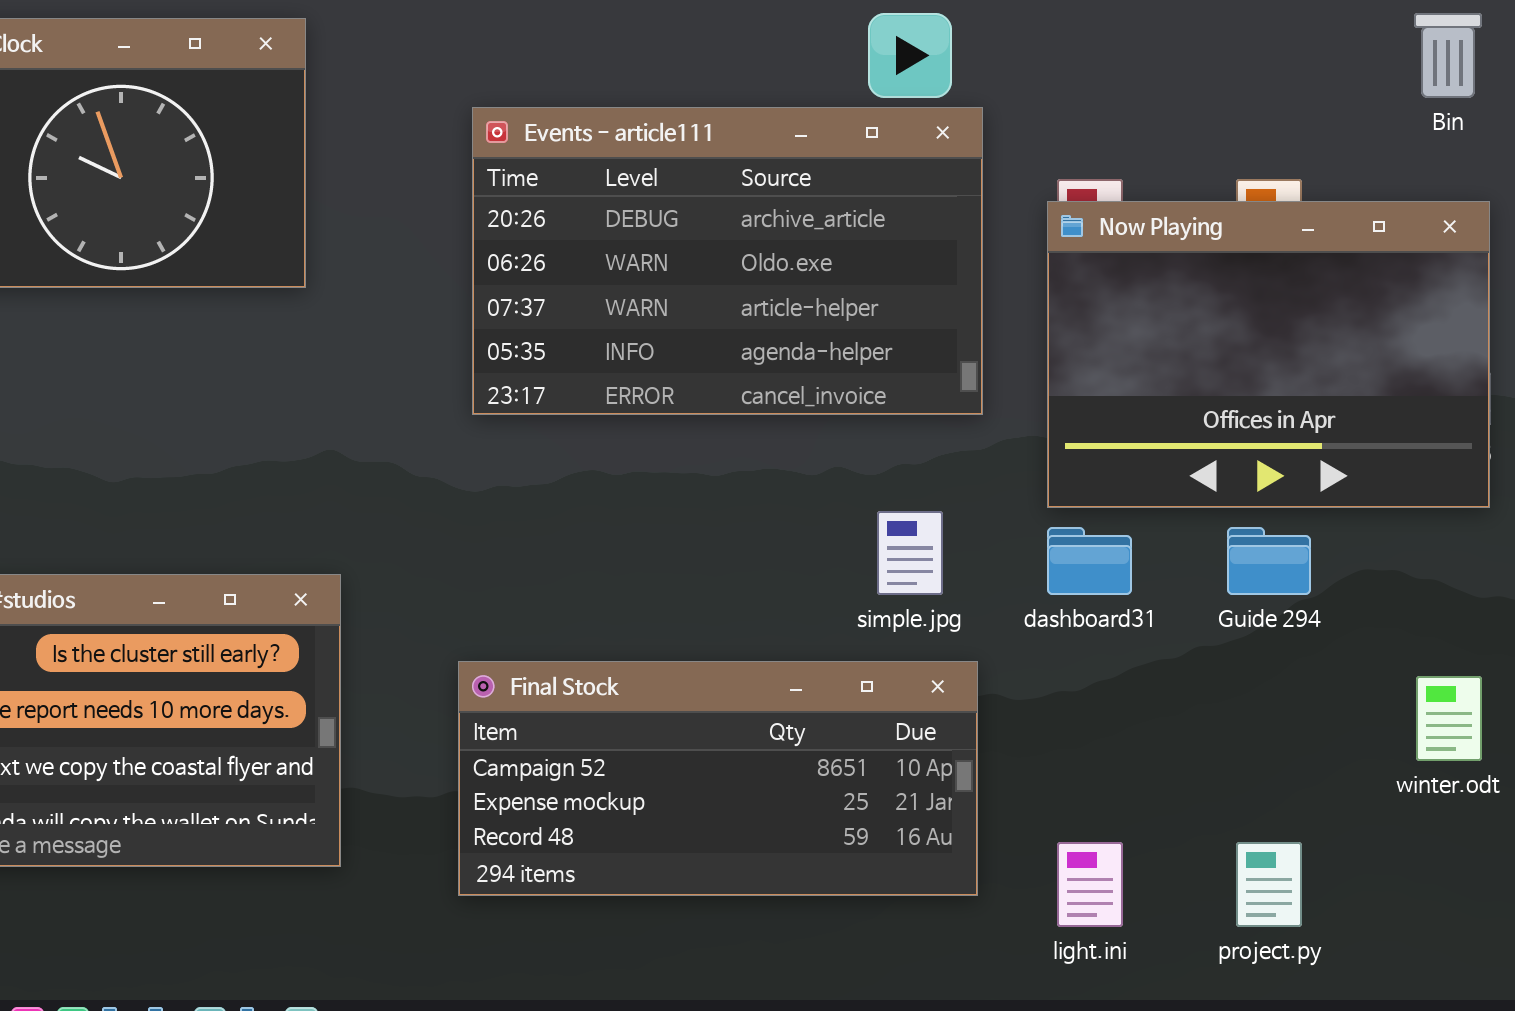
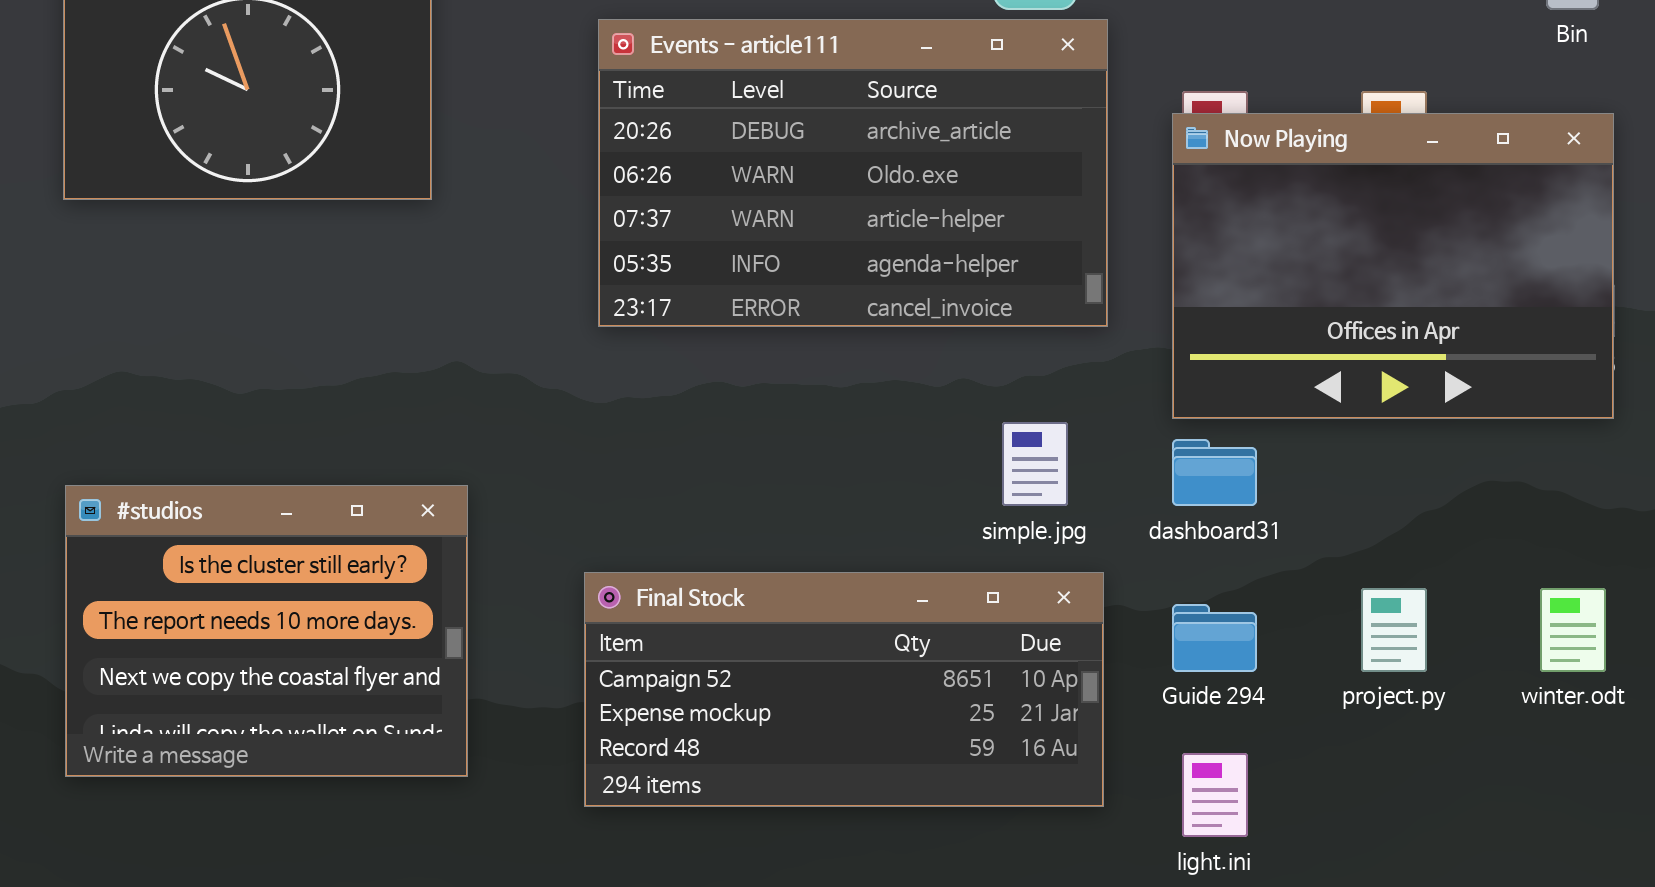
Guide 294: [1227,527,1311,595] -> [1172,604,1257,672], moved
project.py: [1236,842,1302,927] -> [1361,588,1427,672], moved

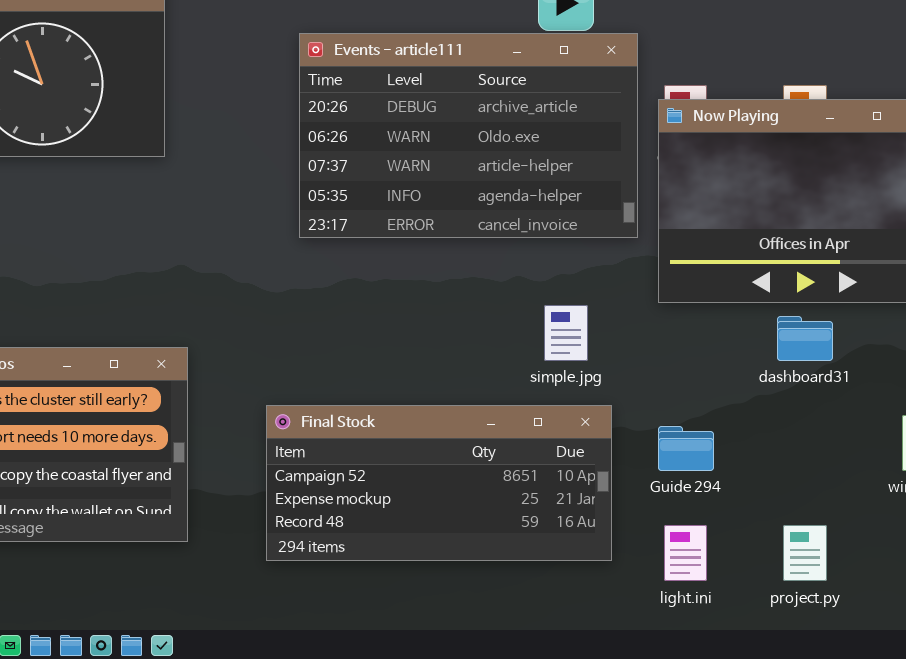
Events - article111: [598,19,1108,327] -> [299,33,638,238], moved
dashboard31: [1172,439,1257,506] -> [777,316,833,361], moved
project.py: [1361,588,1427,672] -> [783,525,827,581], moved

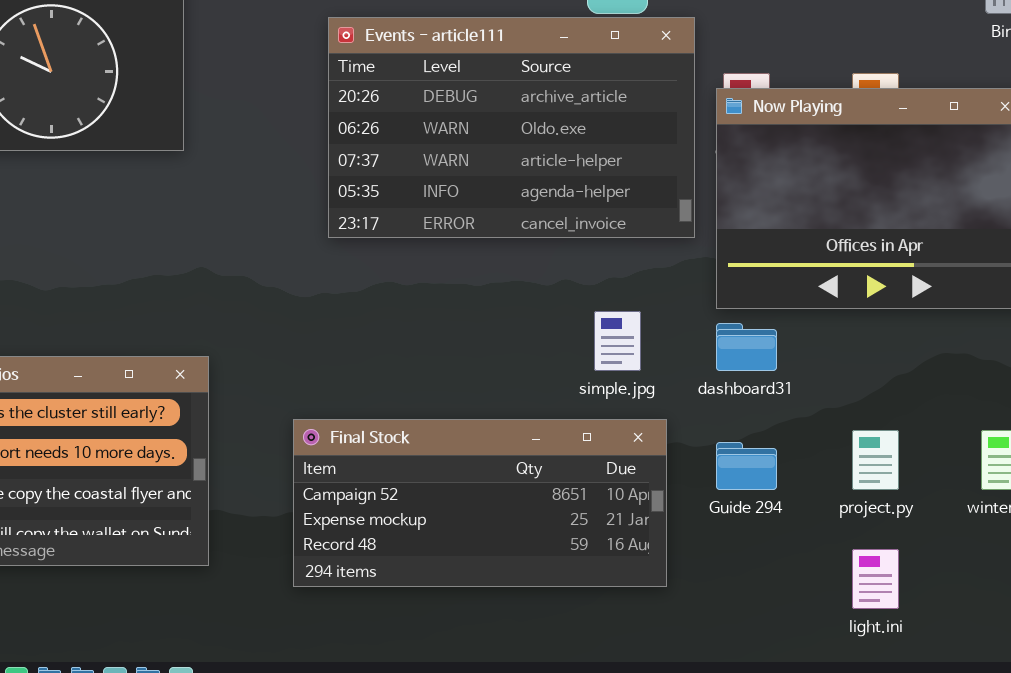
dashboard31: [777,316,833,361] -> [716,323,777,371], moved
light.ini: [664,525,707,581] -> [852,549,899,609], moved
project.py: [783,525,827,581] -> [852,430,899,490], moved

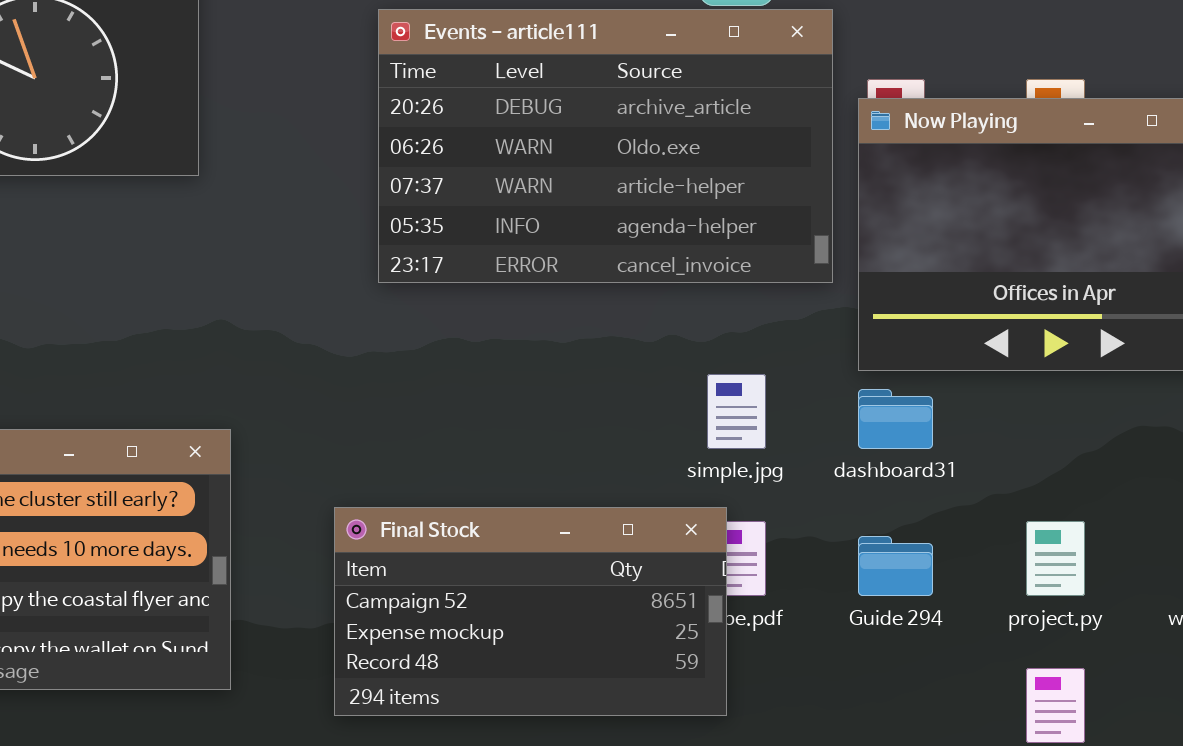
Final Stock: [293,419,667,587] -> [334,507,727,716], resized

